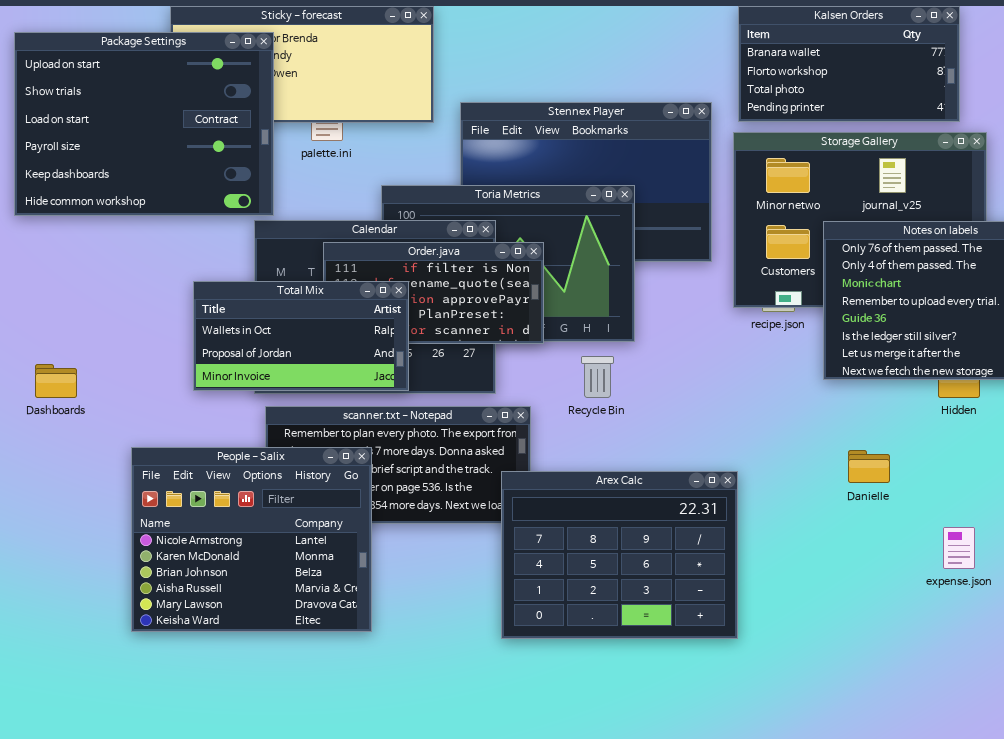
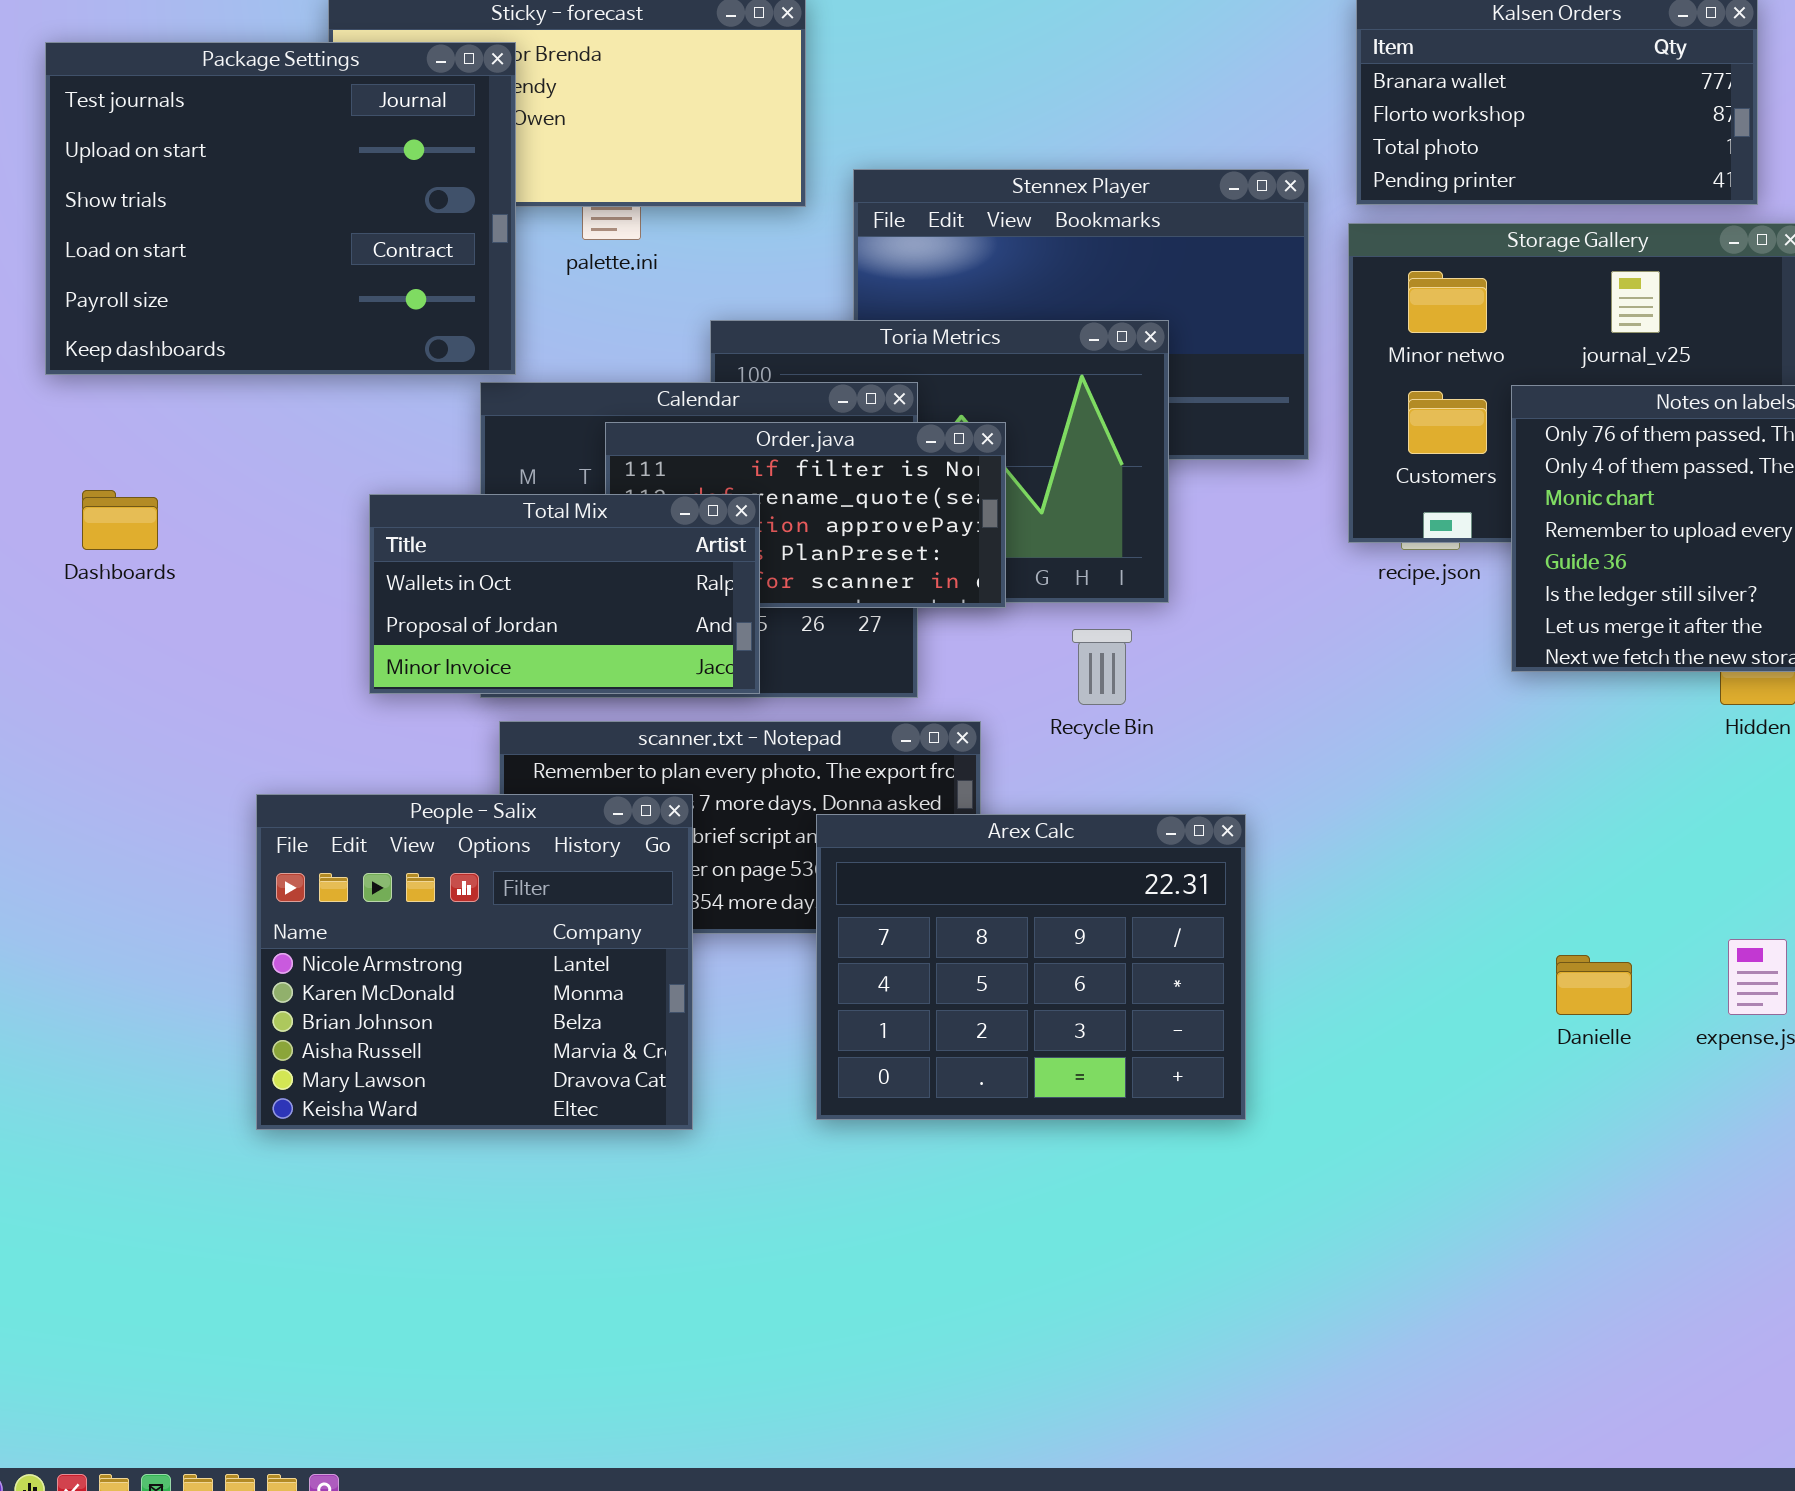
Package Settings: [14,32,274,216] -> [45,42,516,375], scrolled up 1 row
Dashboards: [35,364,77,398] -> [82,490,158,550], moved
Danielle: [848,450,890,483] -> [1556,955,1632,1015], moved
Arex Calc: [501,471,738,639] -> [816,814,1246,1120], moved

